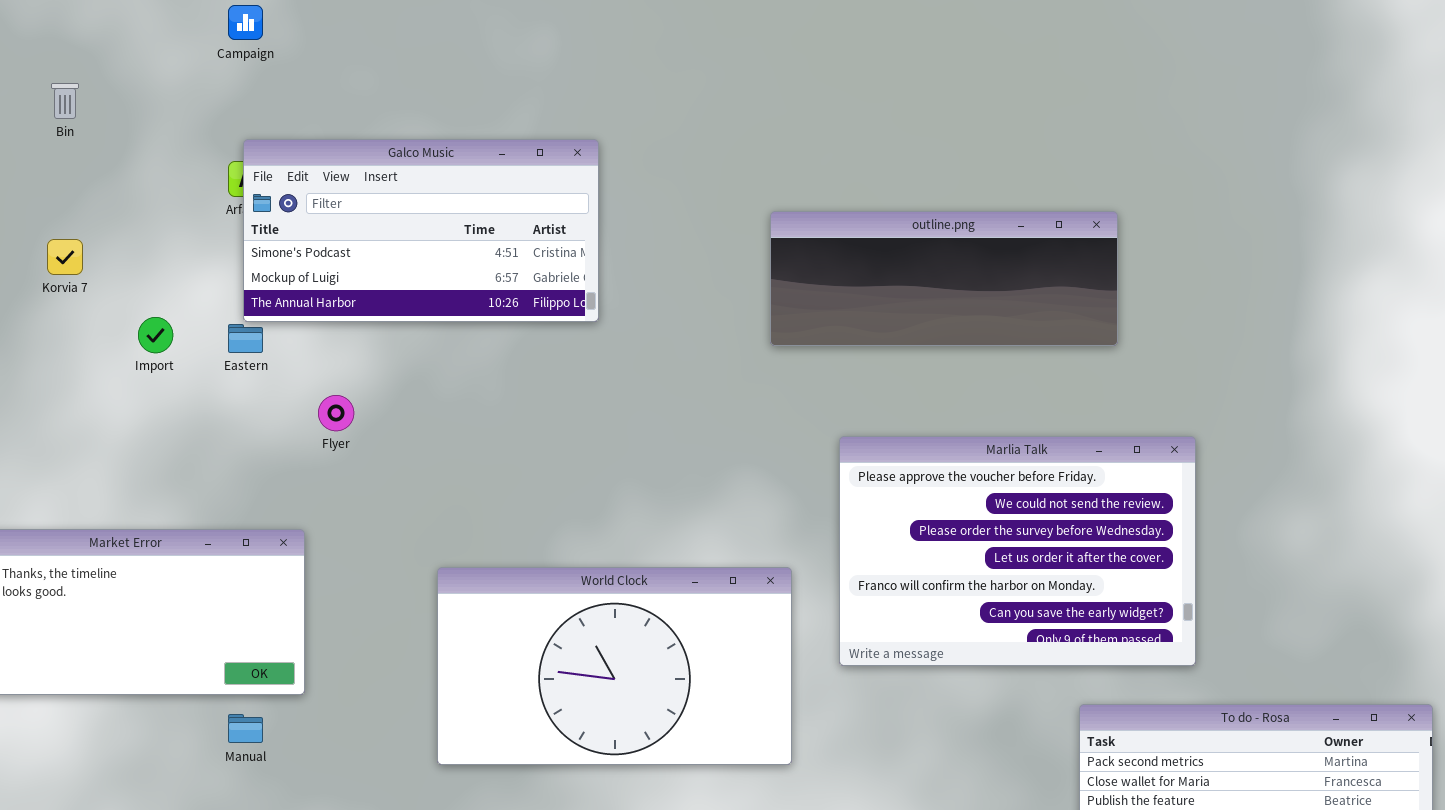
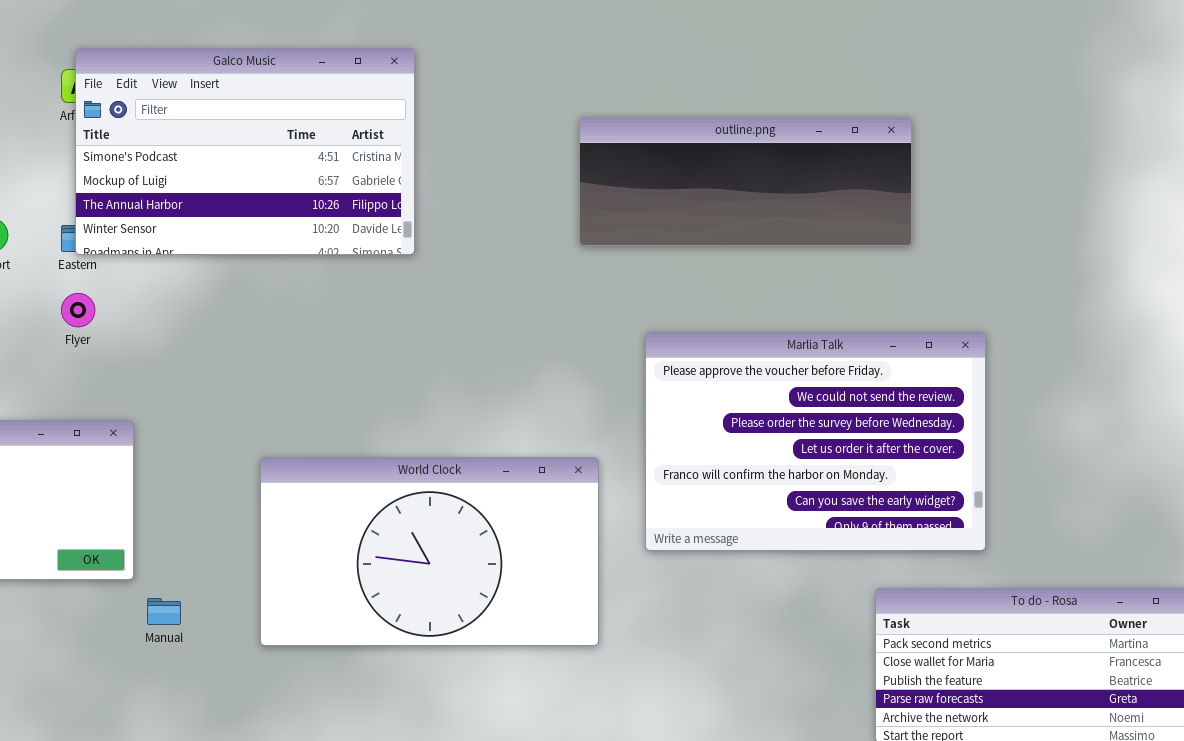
Galco Music: [243,139,599,322] -> [75,48,415,255], resized
Flyer: [318,395,354,431] -> [61,293,95,327], moved
Manual: [228,714,263,743] -> [147,598,181,625], moved

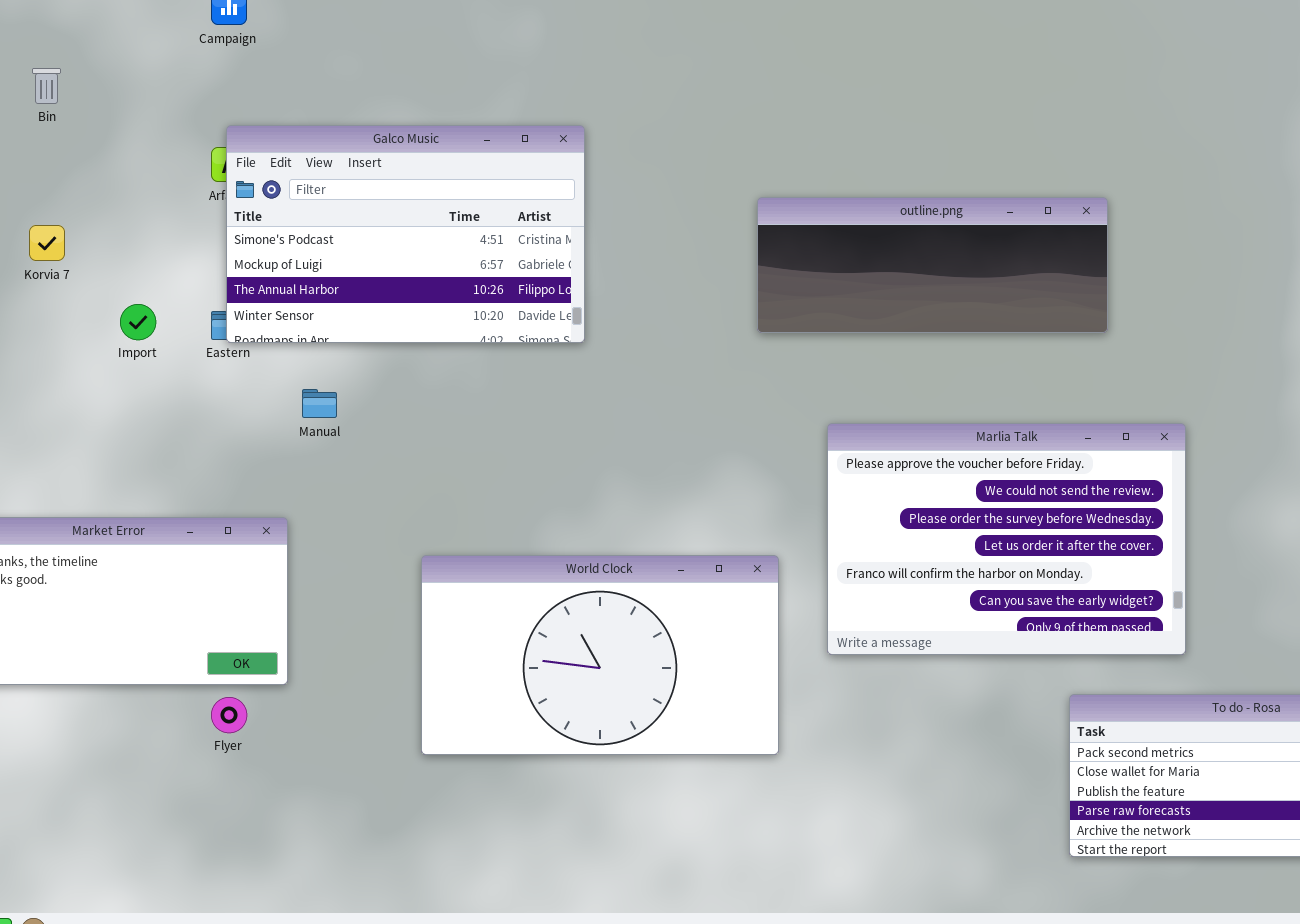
Flyer: [61,293,95,327] -> [211,697,247,733], moved
Manual: [147,598,181,625] -> [302,389,337,418], moved

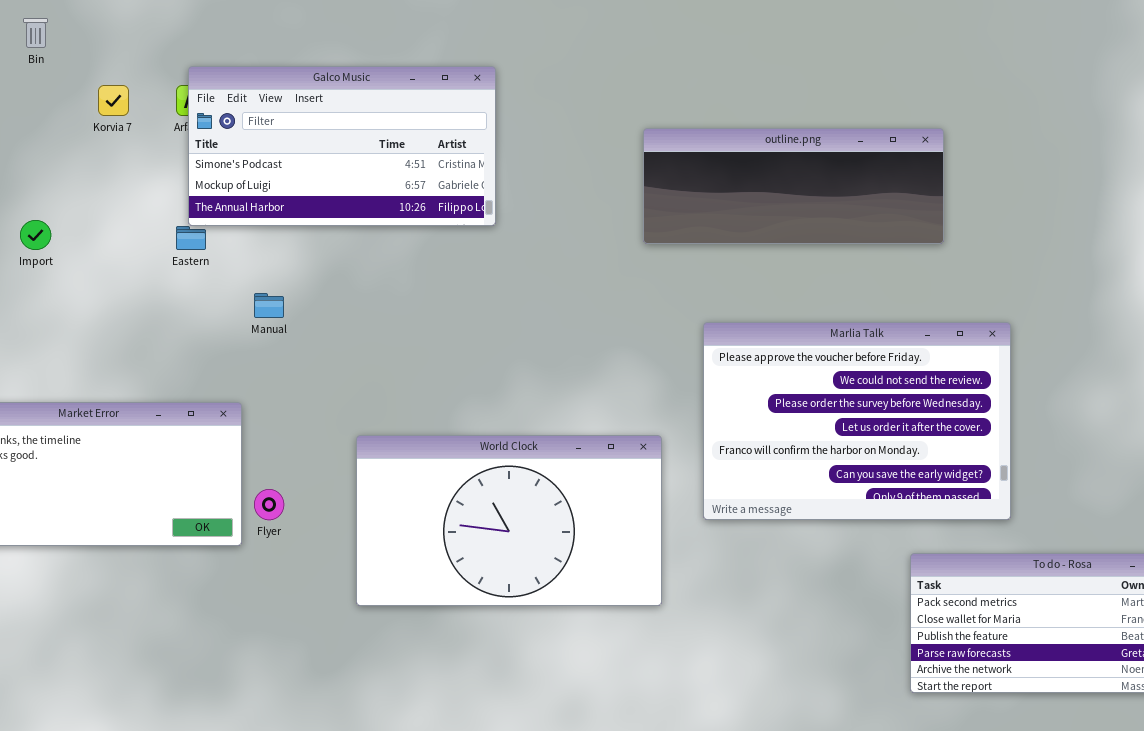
Galco Music: [226,125,585,343] -> [188,66,496,226], resized
Korvia 7: [29,225,65,261] -> [98,85,129,116], moved
Import: [120,304,156,340] -> [20,220,51,250], moved
Flyer: [211,697,247,733] -> [254,489,284,520], moved

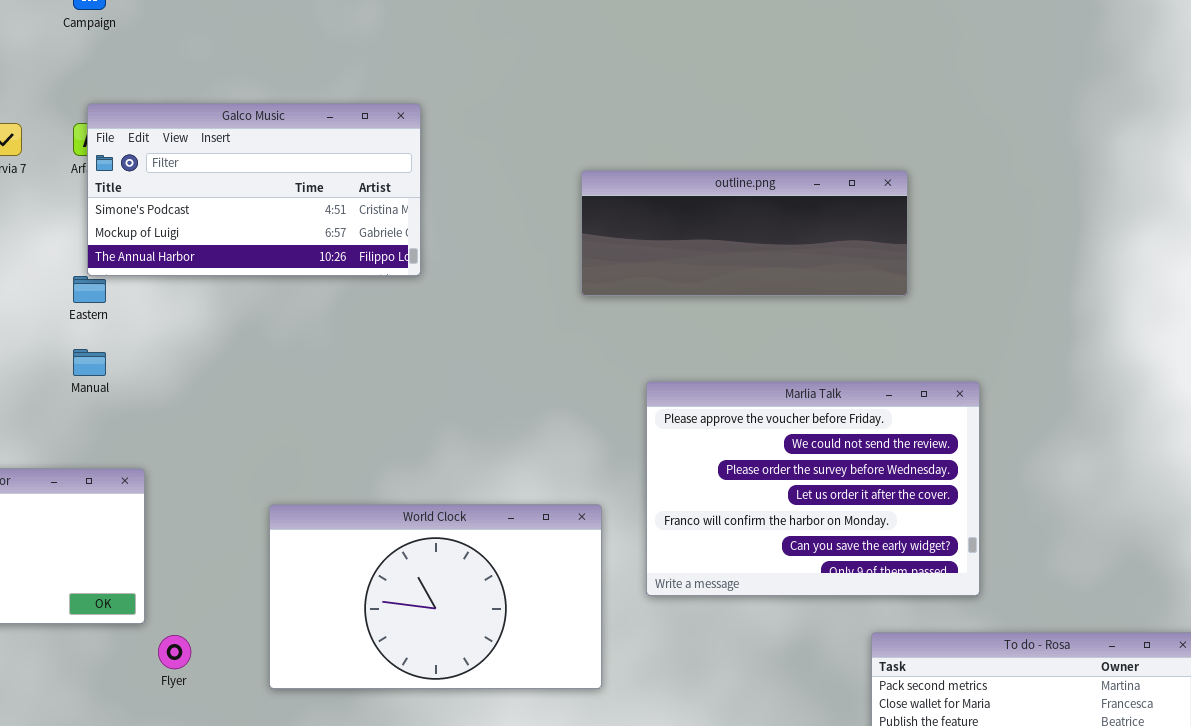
Manual: [254,293,284,318] -> [73,349,106,376], moved
Flyer: [254,489,284,520] -> [158,635,191,669], moved

